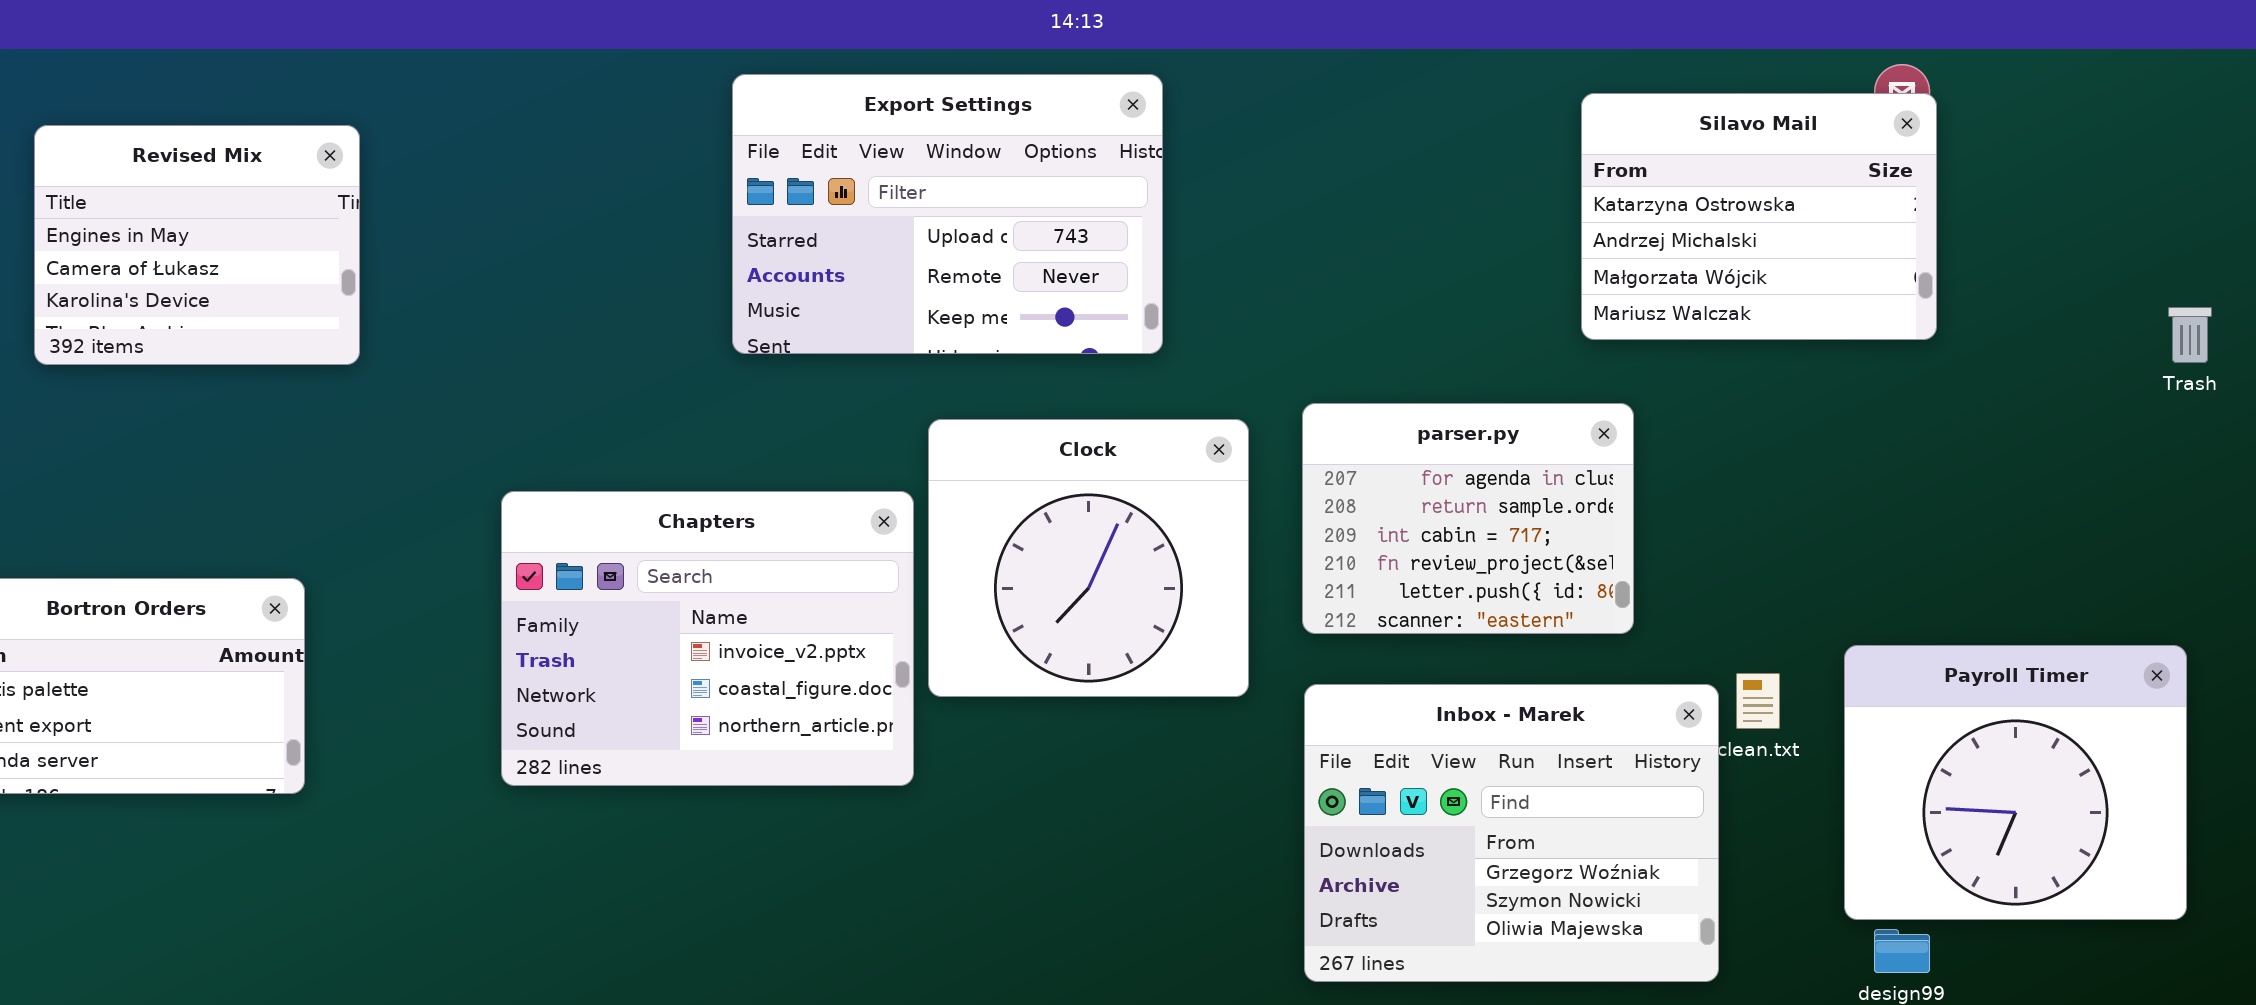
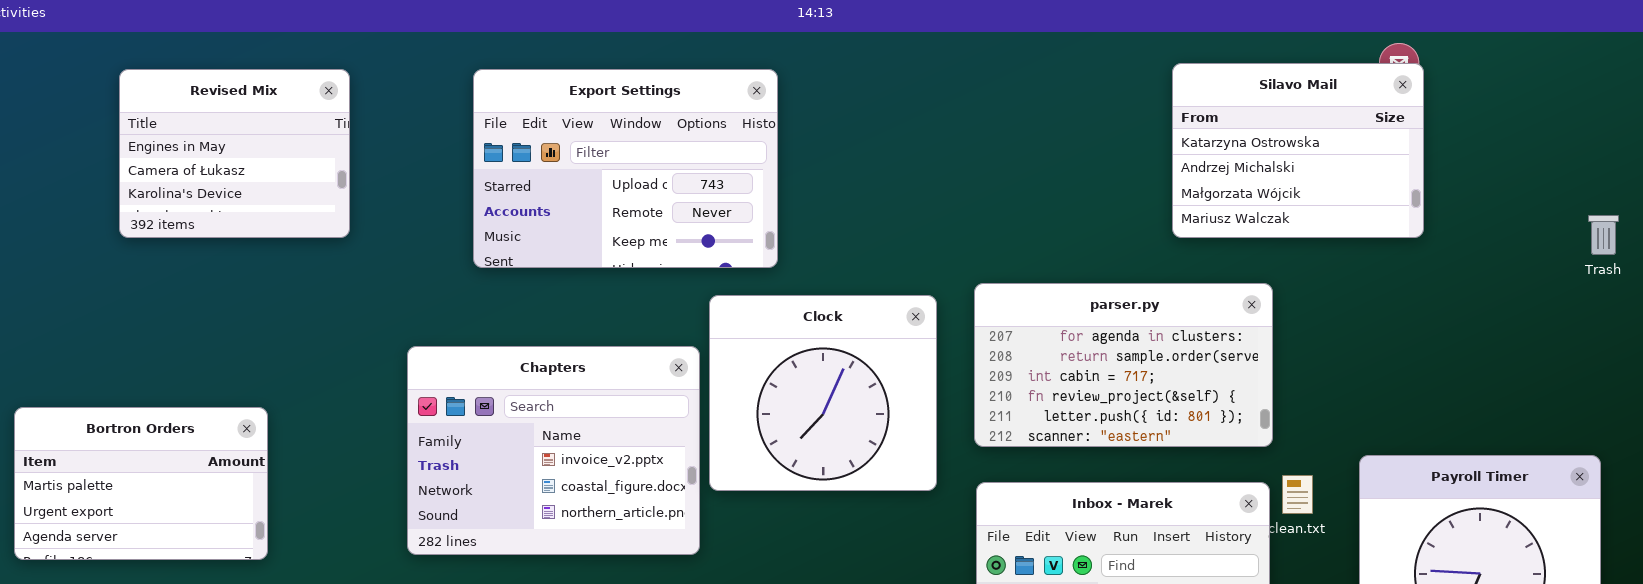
Export Settings: [732,74,1163,354] -> [473,69,778,268], moved
Revised Mix: [34,125,360,365] -> [119,69,350,238], moved
parser.py: [1302,403,1634,634] -> [974,283,1273,447], resized

